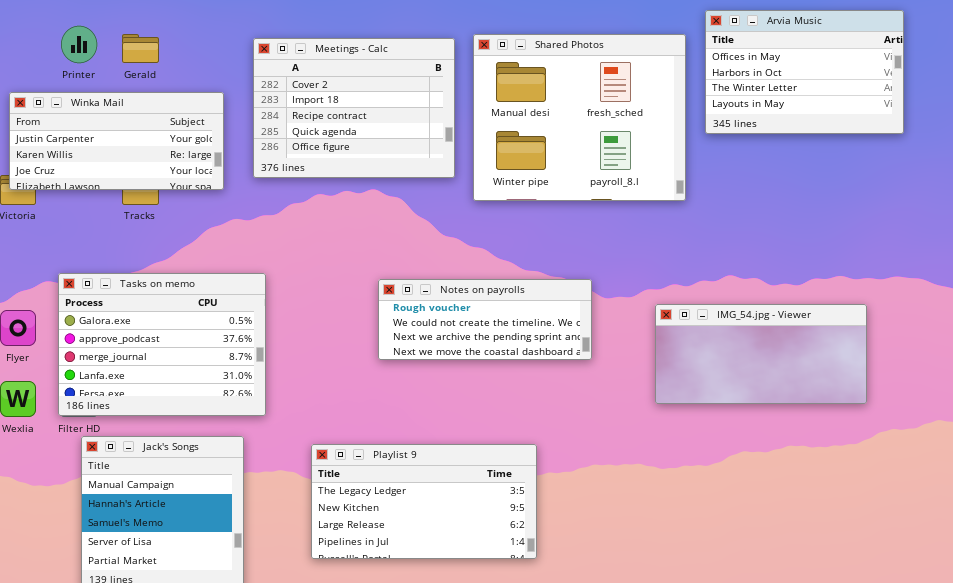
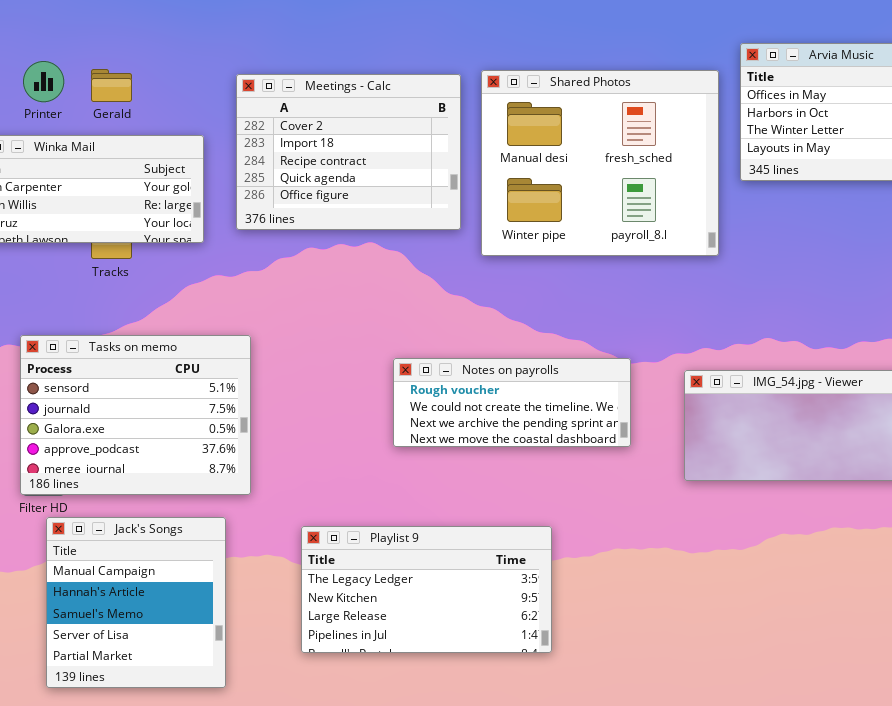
Tasks on memo: [58,273,266,416] -> [20,335,251,495], scrolled up 2 rows
Notes on payrolls: [378,279,592,360] -> [393,358,631,447], moved

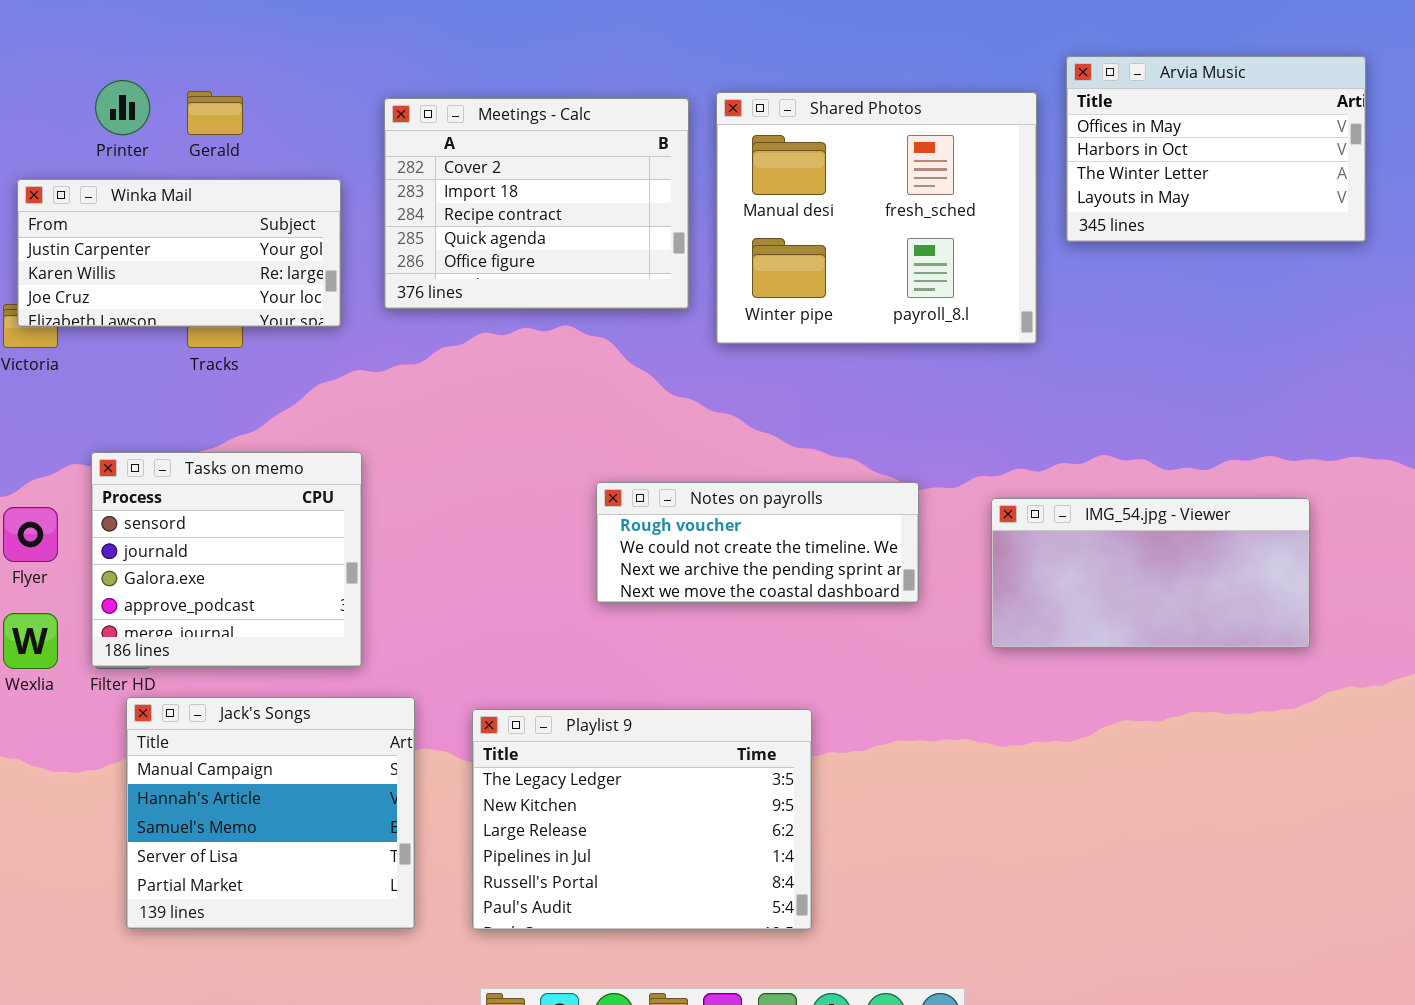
Tasks on memo: [20,335,251,495] -> [91,452,362,667], resized
Jack's Songs: [46,517,226,688] -> [126,697,415,929], resized
Playlist 9: [301,526,552,653] -> [472,709,812,930], resized

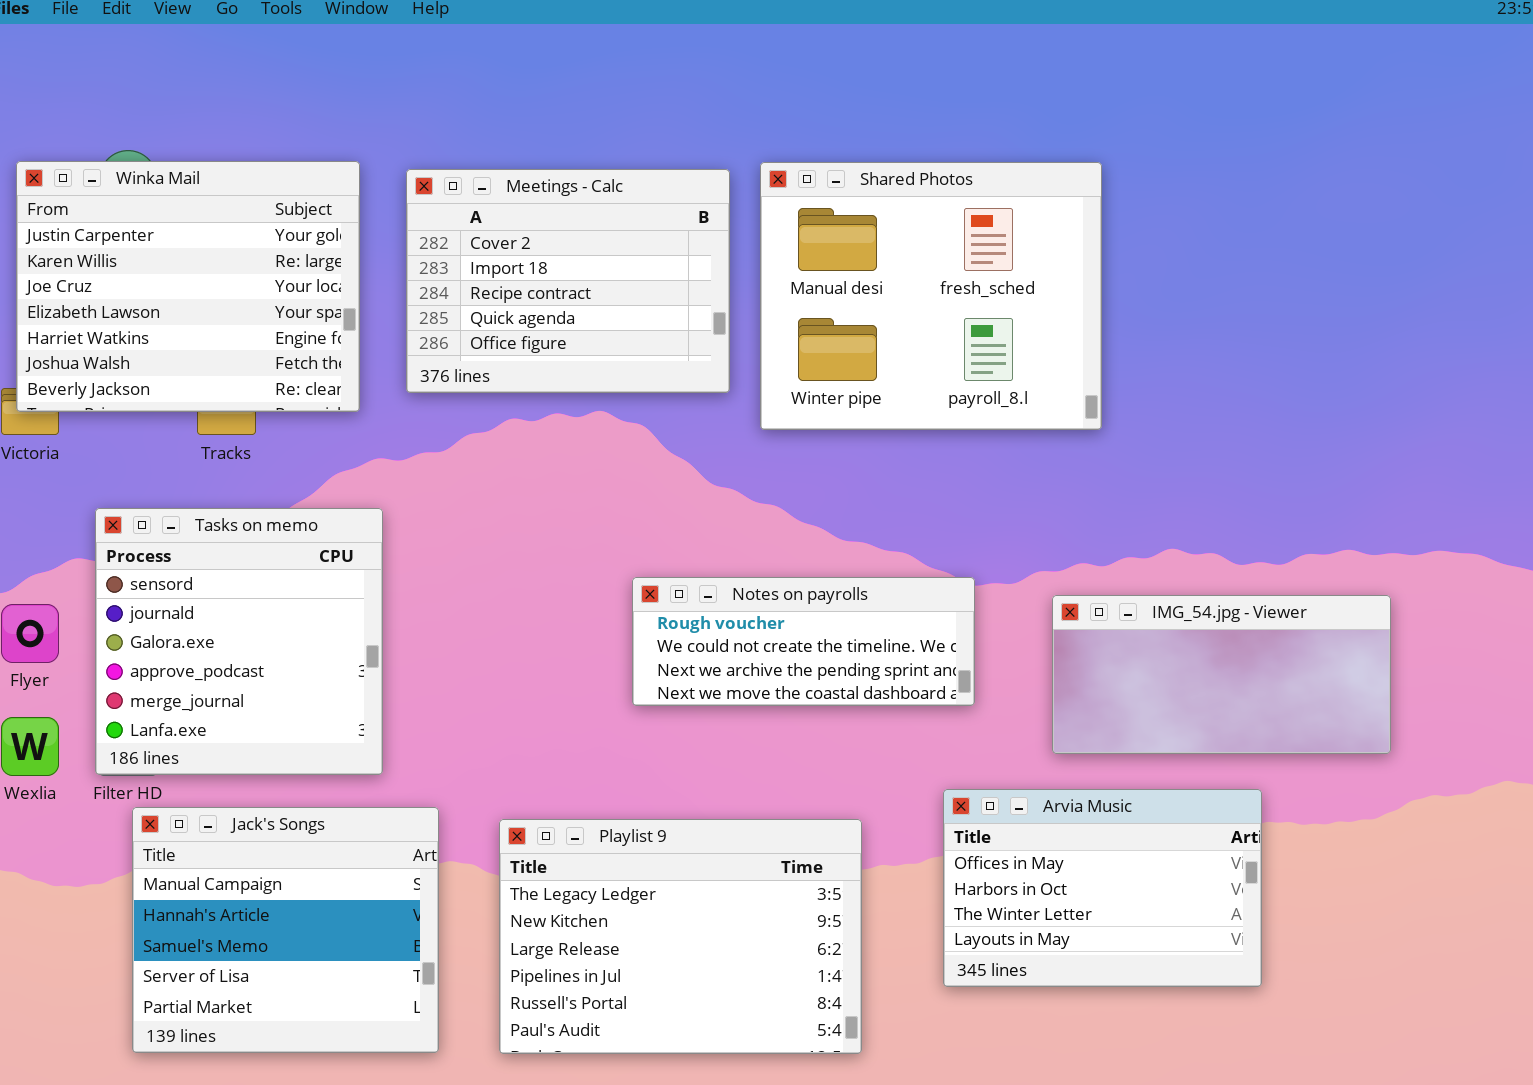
Arvia Music: [1066,56,1366,242] -> [943,789,1262,987], moved
Winka Mail: [17,179,341,327] -> [16,161,360,412], resized
Tasks on memo: [91,452,362,667] -> [95,508,383,775], resized

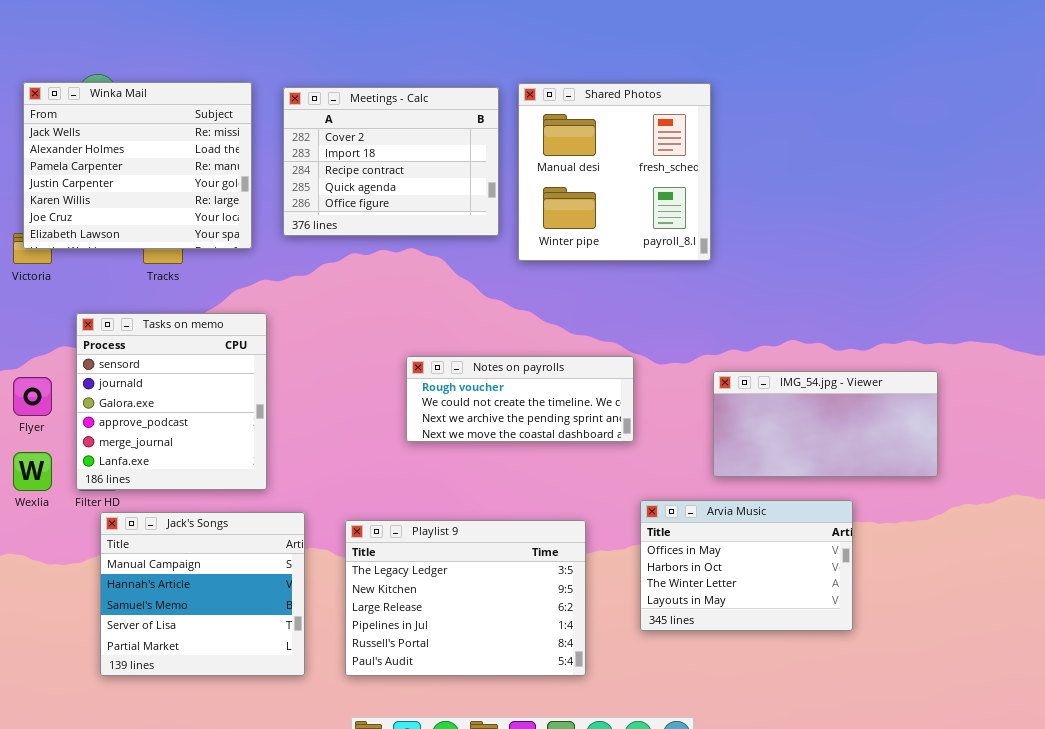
Winka Mail: [16,161,360,412] -> [23,82,252,249], scrolled up 3 rows
Shared Photos: [760,162,1102,430] -> [518,83,711,261], resized
Notes on payrolls: [632,577,975,706] -> [406,356,634,442], moved

